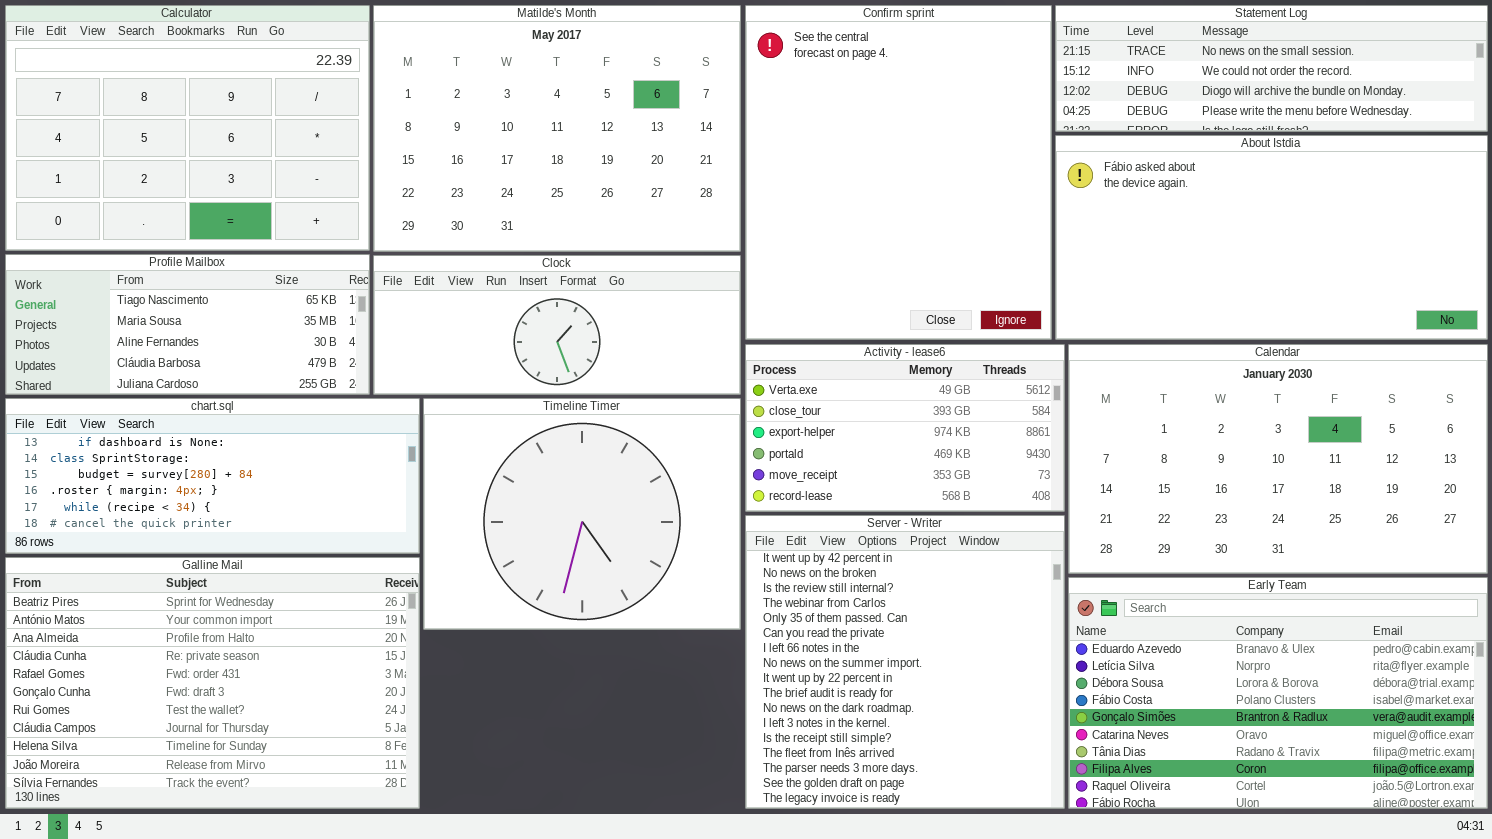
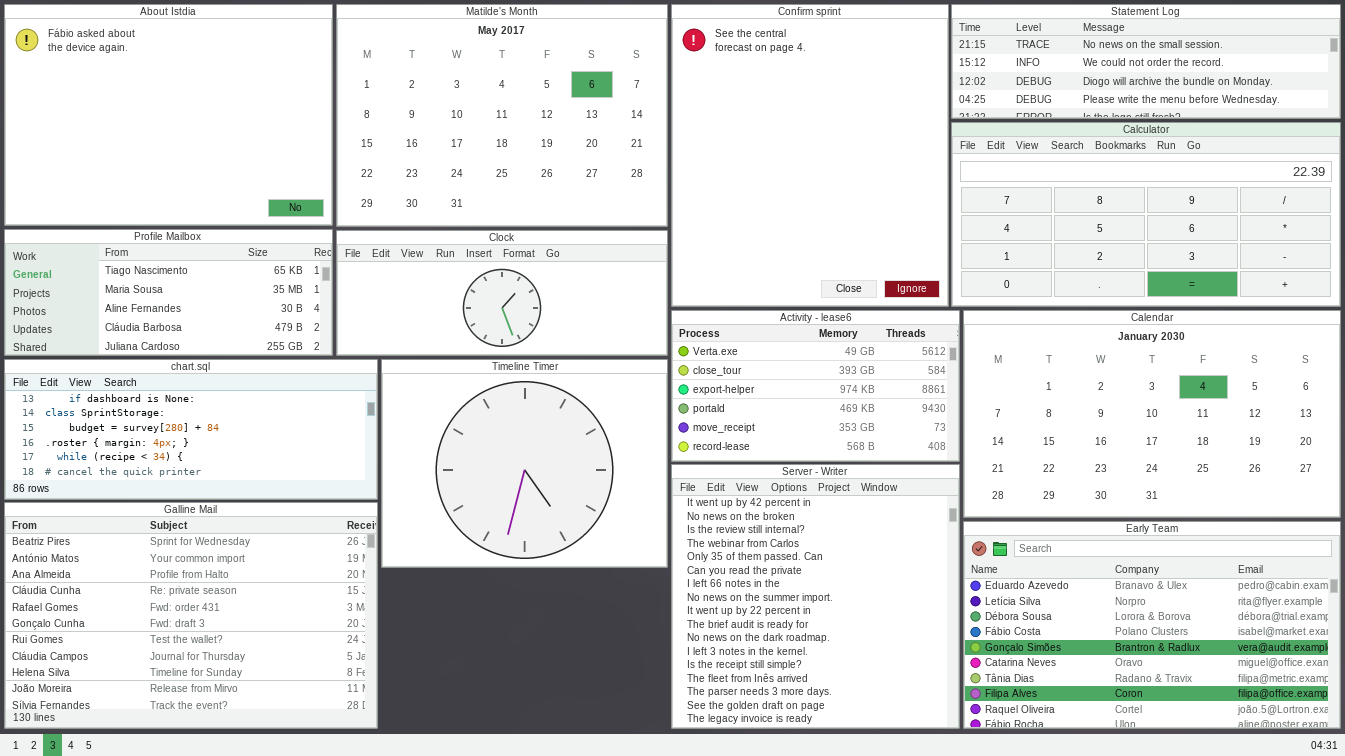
Calculator: [5,5,370,251] -> [951,122,1341,307], moved, resized
About Istdia: [1055,135,1488,340] -> [4,4,333,226], moved, resized

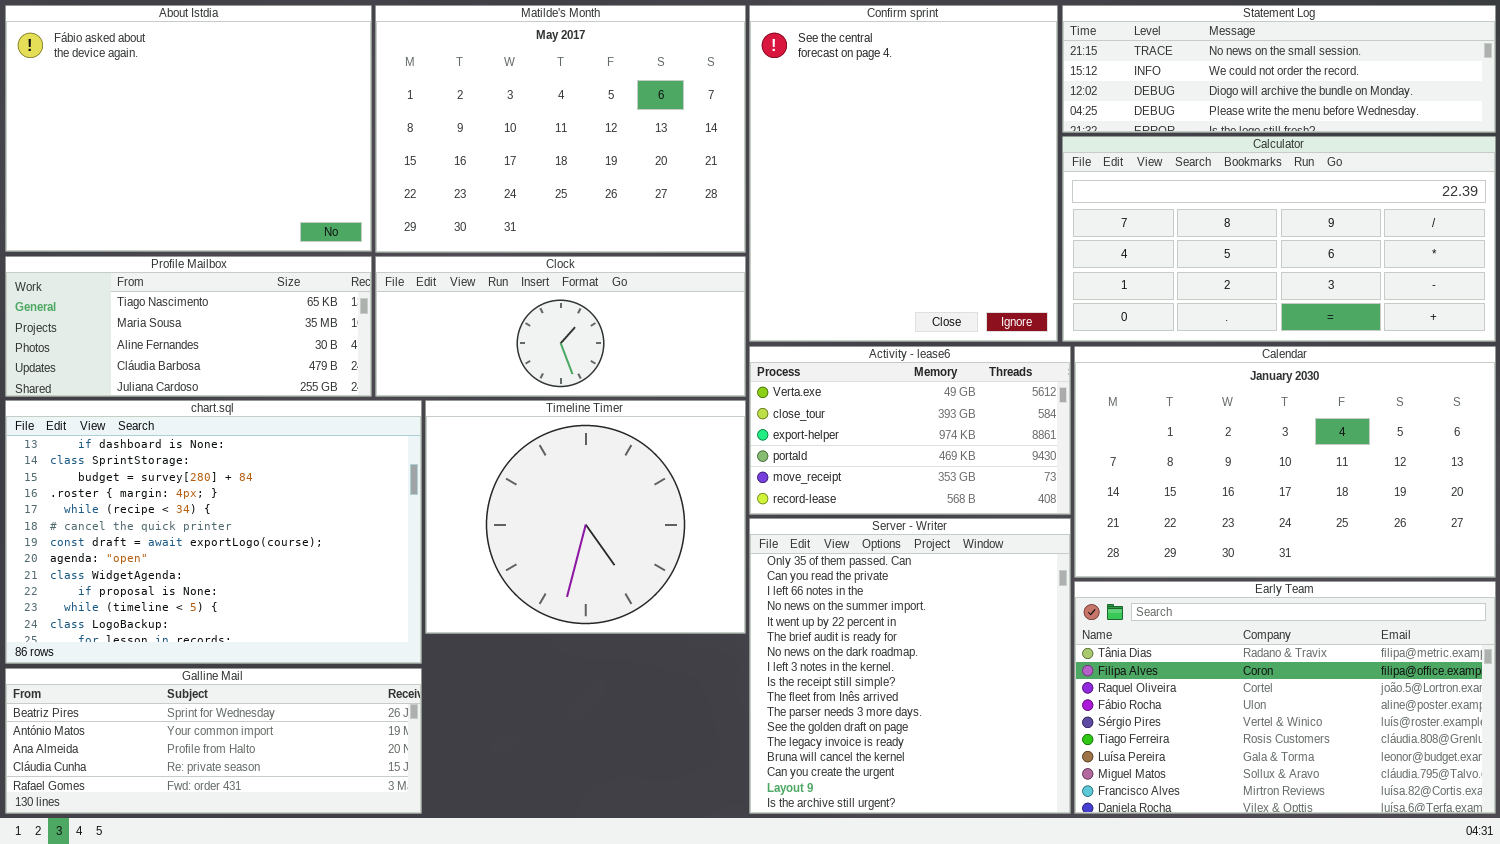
chart.sql: [4,359,378,500] -> [5,400,422,664], resized
Server - Writer: [671,464,960,729] -> [749,518,1071,814], scrolled down 4 rows
Galline Mail: [4,502,378,729] -> [5,668,422,814], resized
Early Team: [963,521,1341,729] -> [1074,581,1496,814], scrolled down 6 rows

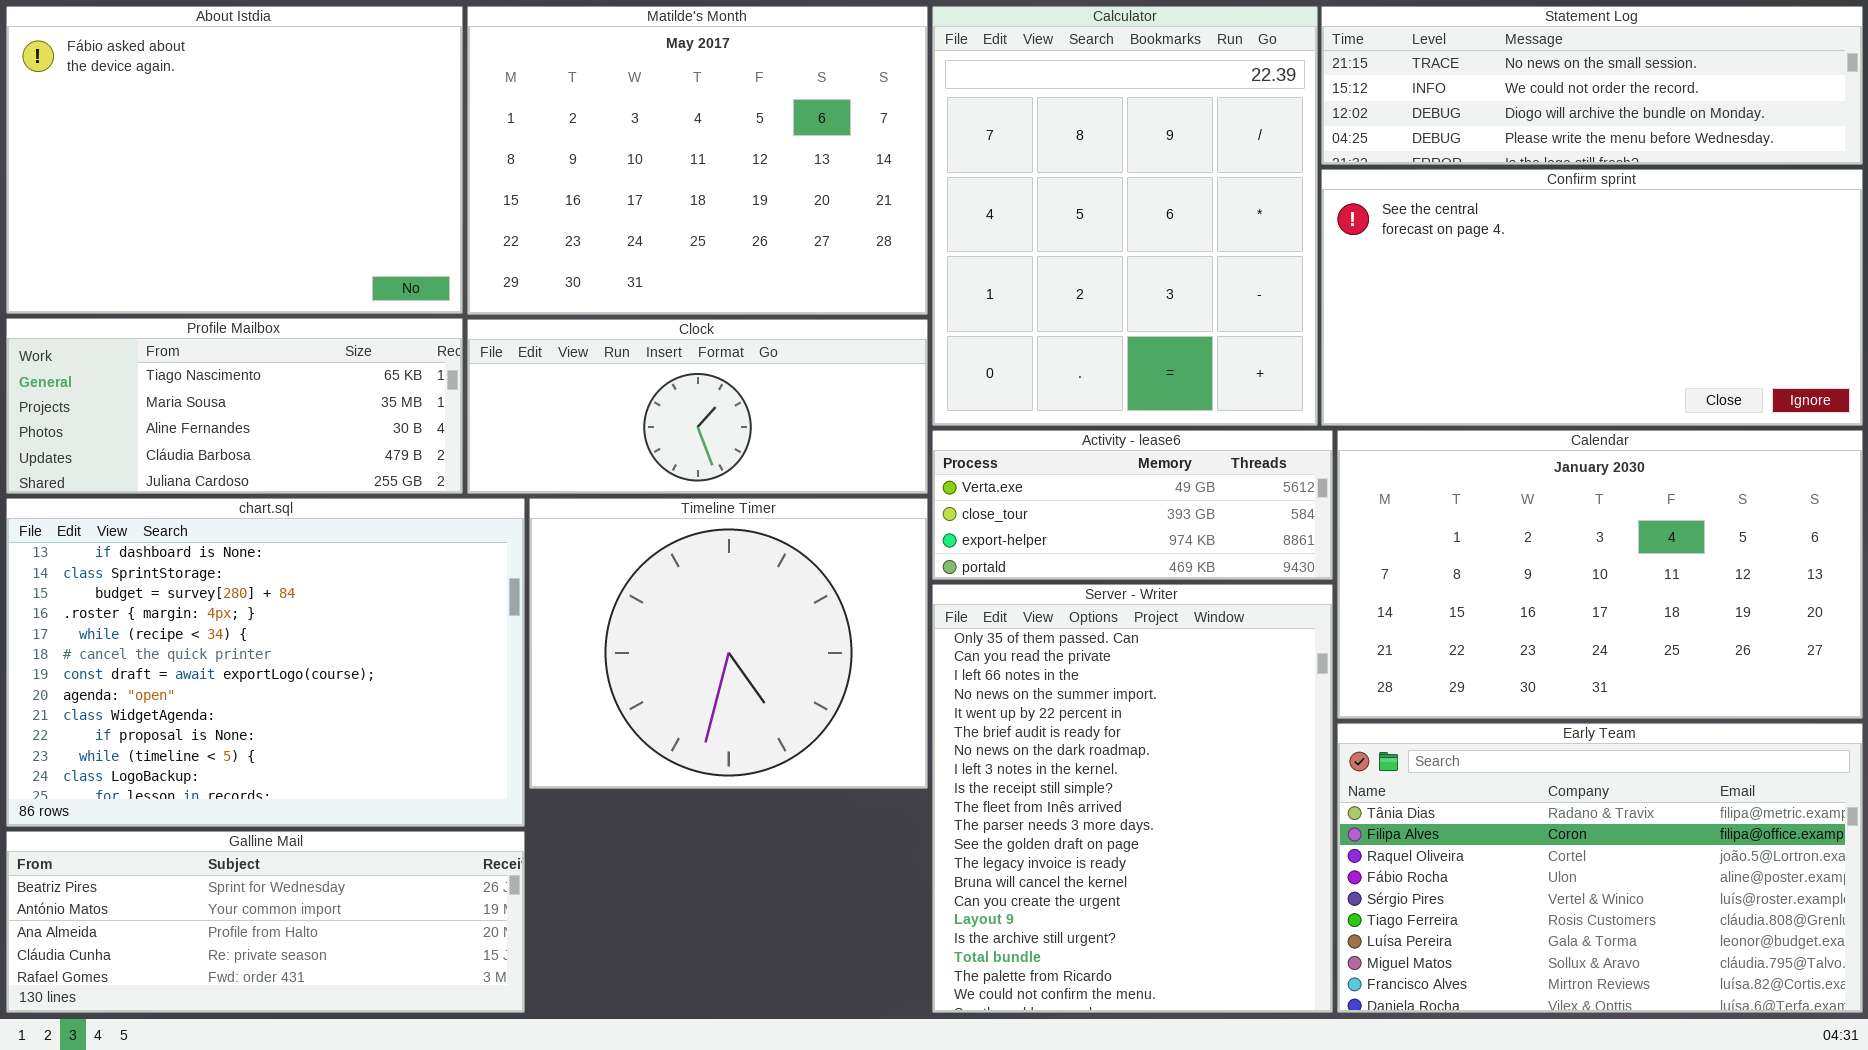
Confirm sprint: [749,5,1058,342] -> [1321,169,1863,426], moved, resized
Calculator: [1062,136,1496,342] -> [932,6,1318,426], moved, resized
Activity - lease6: [749,346,1071,515] -> [932,430,1333,580], resized
Server - Writer: [749,518,1071,814] -> [932,584,1333,1013], resized

